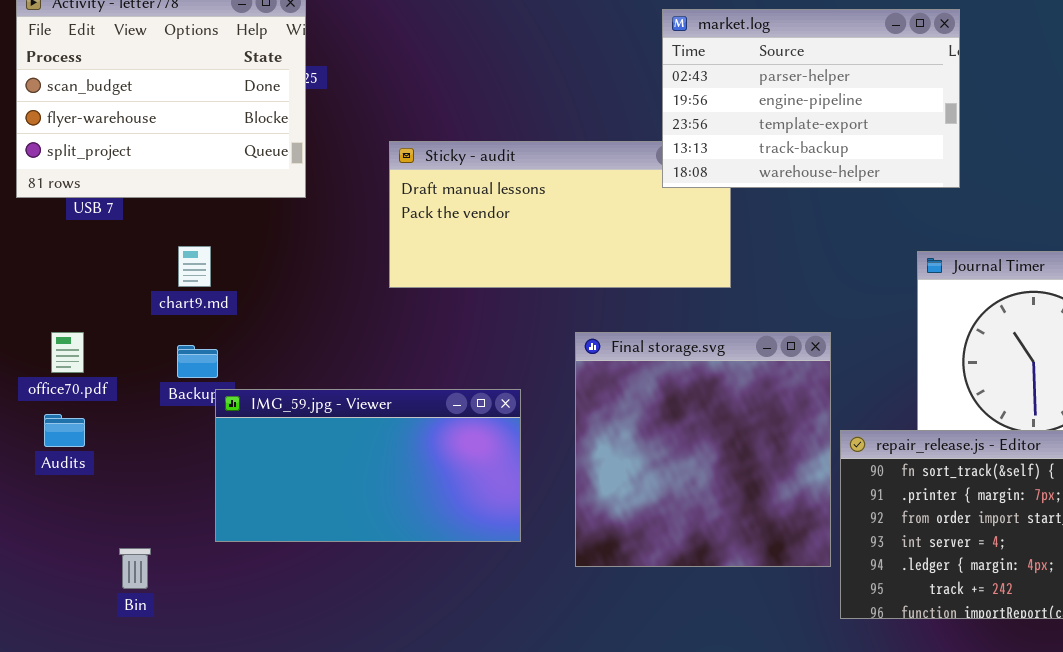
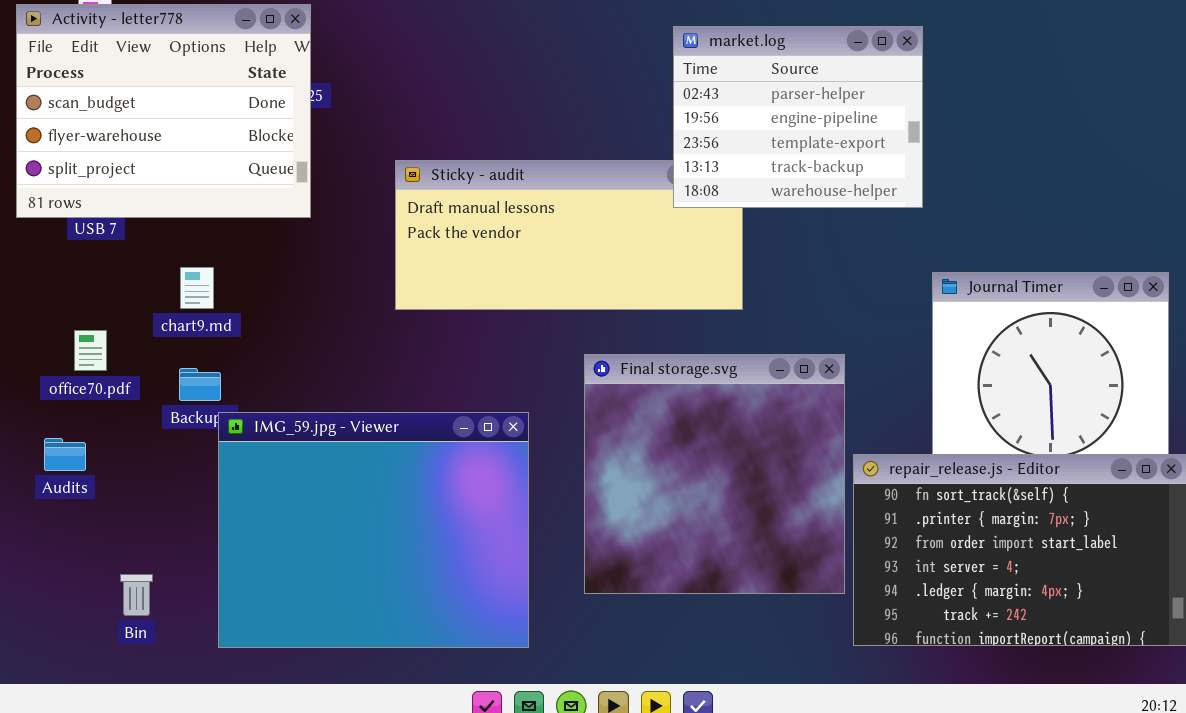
market.log: [662,9,960,188] -> [673,26,923,208], resized
office70.pdf: [51,332,84,373] -> [74,330,107,371], moved
IMG_59.jpg - Viewer: [215,389,521,542] -> [218,412,529,648], resized

